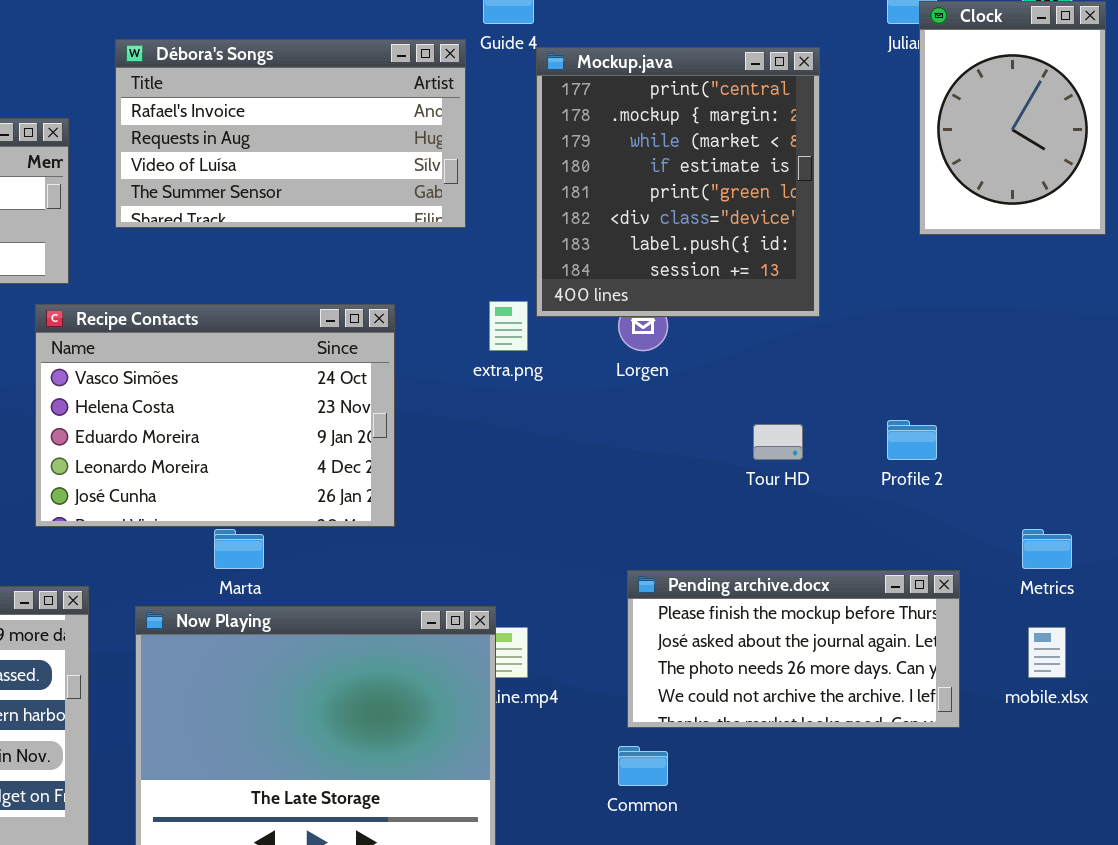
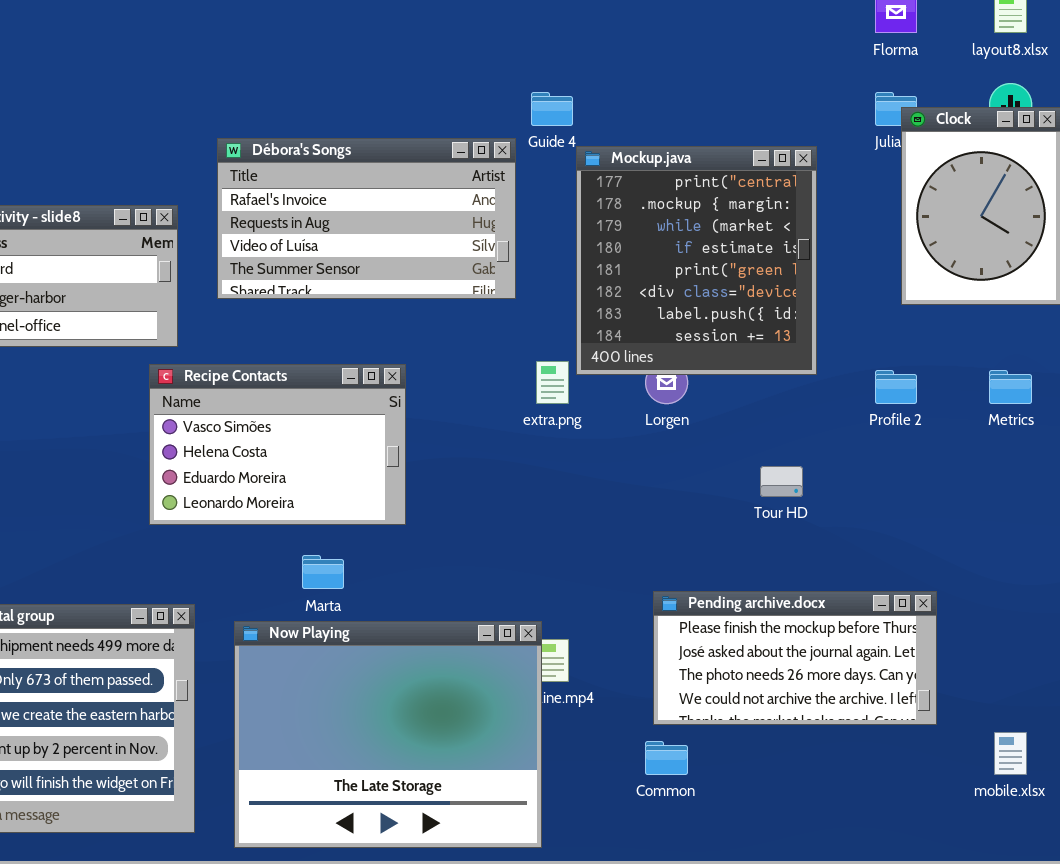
Recipe Contacts: [35,304,395,527] -> [149,364,406,525], resized
Profile 2: [887,420,937,460] -> [875,370,917,404], moved
Metrics: [1022,529,1072,569] -> [989,370,1032,404], moved
mobile.xlsx: [1028,627,1066,678] -> [994,732,1027,775], moved

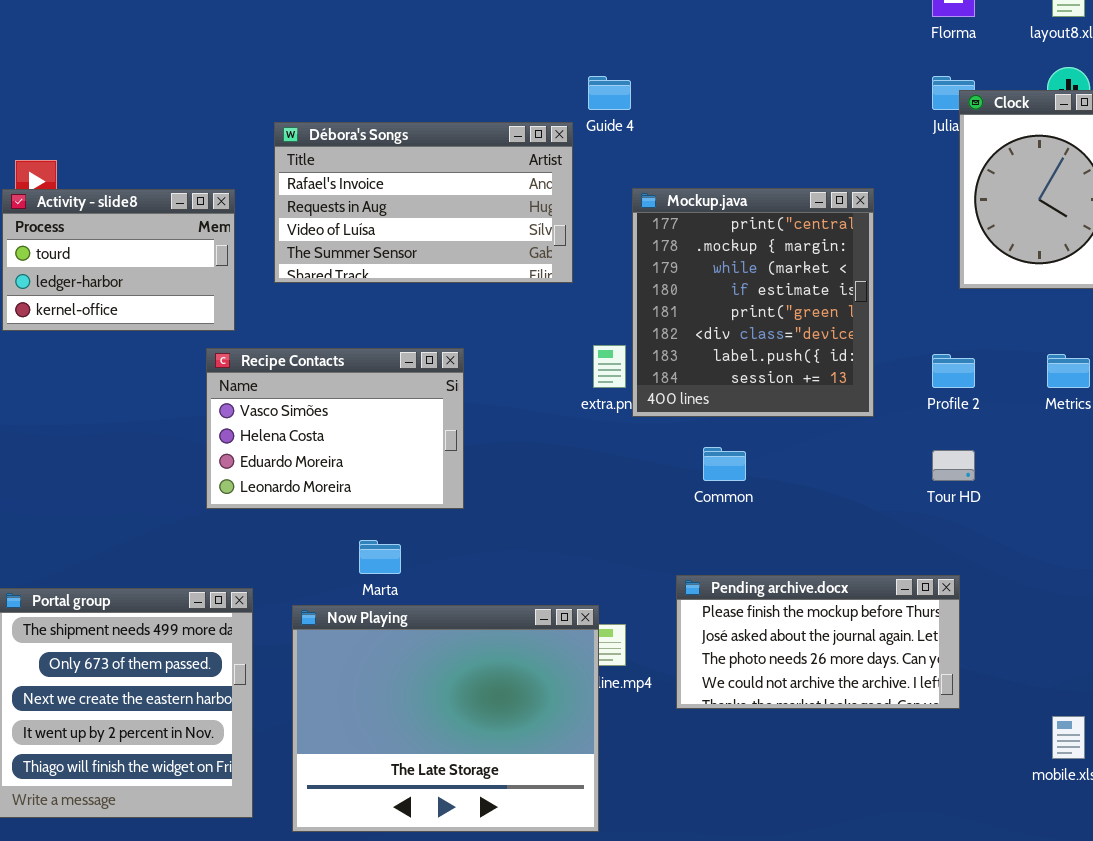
Mockup.java: [576,146,817,375] -> [632,188,874,417], moved
Tour HD: [760,466,803,497] -> [932,450,975,481], moved
Pending archive.docx: [653,591,937,725] -> [676,575,960,709], moved
Common: [645,741,688,775] -> [703,447,746,481], moved

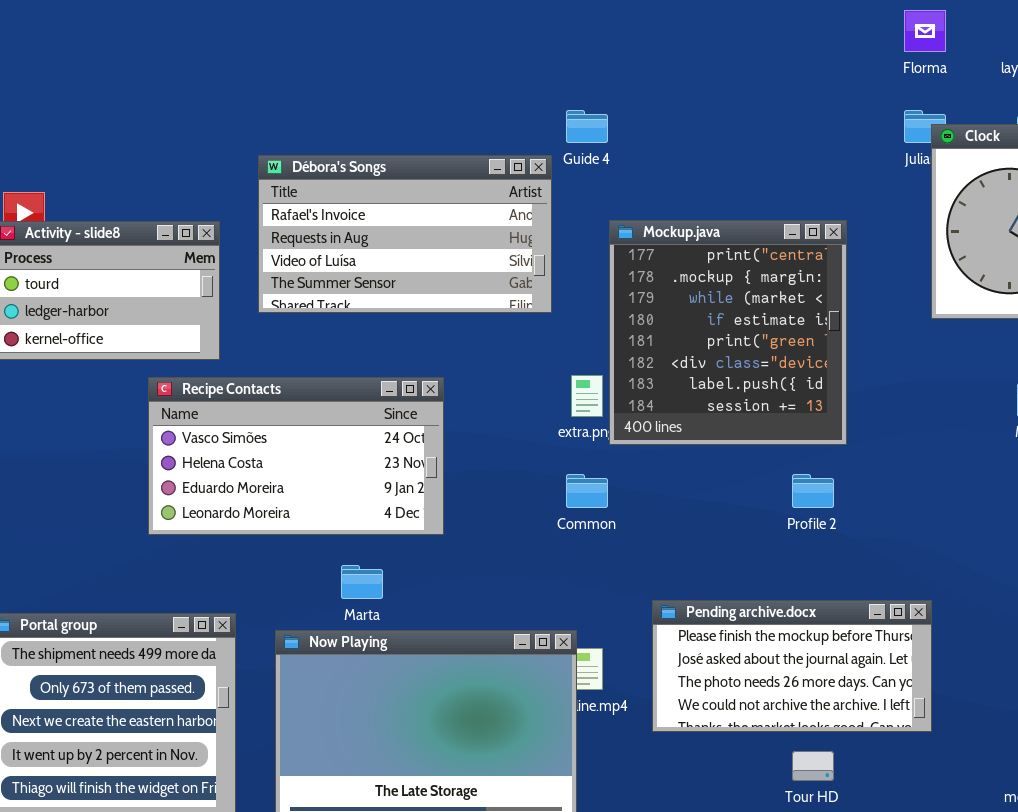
Recipe Contacts: [206,348,464,509] -> [148,377,444,535], resized
Profile 2: [932,354,975,388] -> [792,474,834,508], moved
Common: [703,447,746,481] -> [566,474,608,508], moved
Tour HD: [932,450,975,481] -> [792,751,834,781], moved

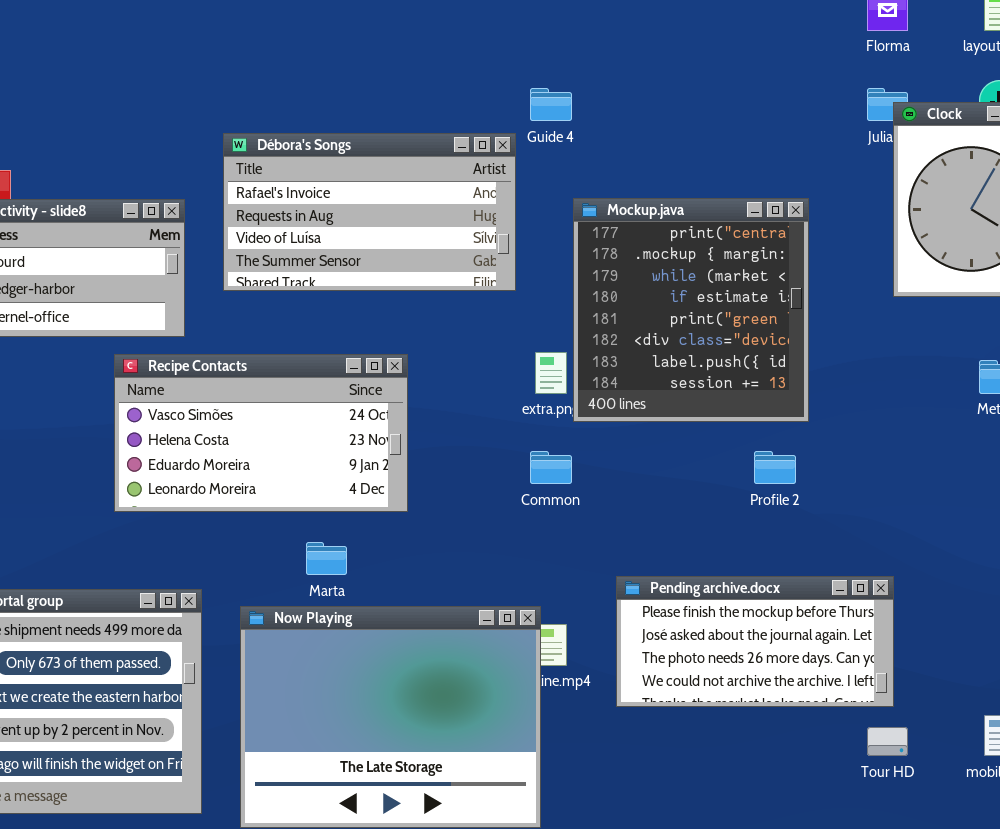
Tour HD: [792,751,834,781] -> [867,727,908,756], moved

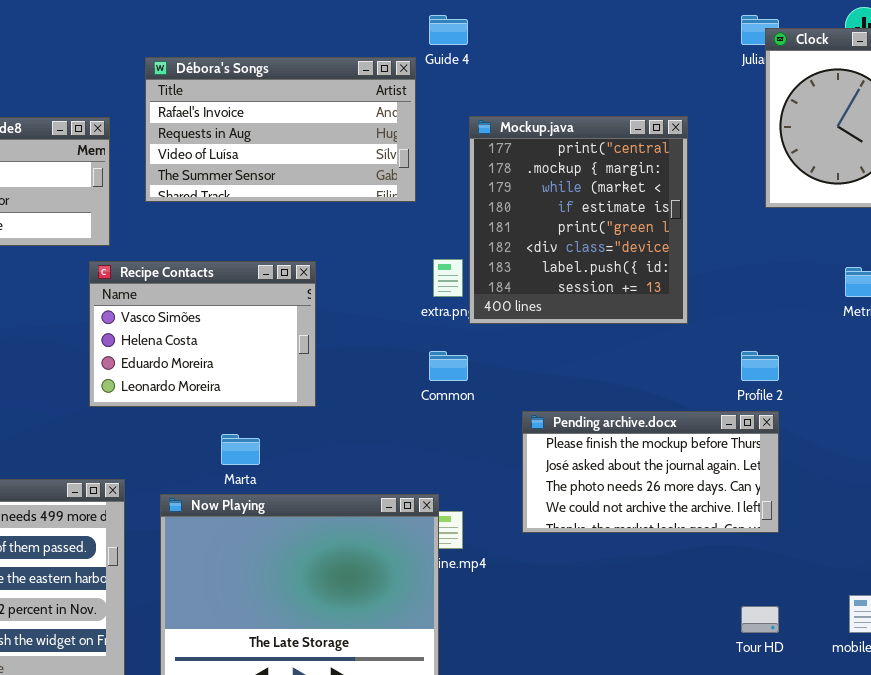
Recipe Contacts: [114,354,408,512] -> [89,261,316,407], resized
Profile 2: [754,451,796,484] -> [741,351,779,381], moved
Pending archive.docx: [616,576,894,707] -> [522,411,779,533], moved

